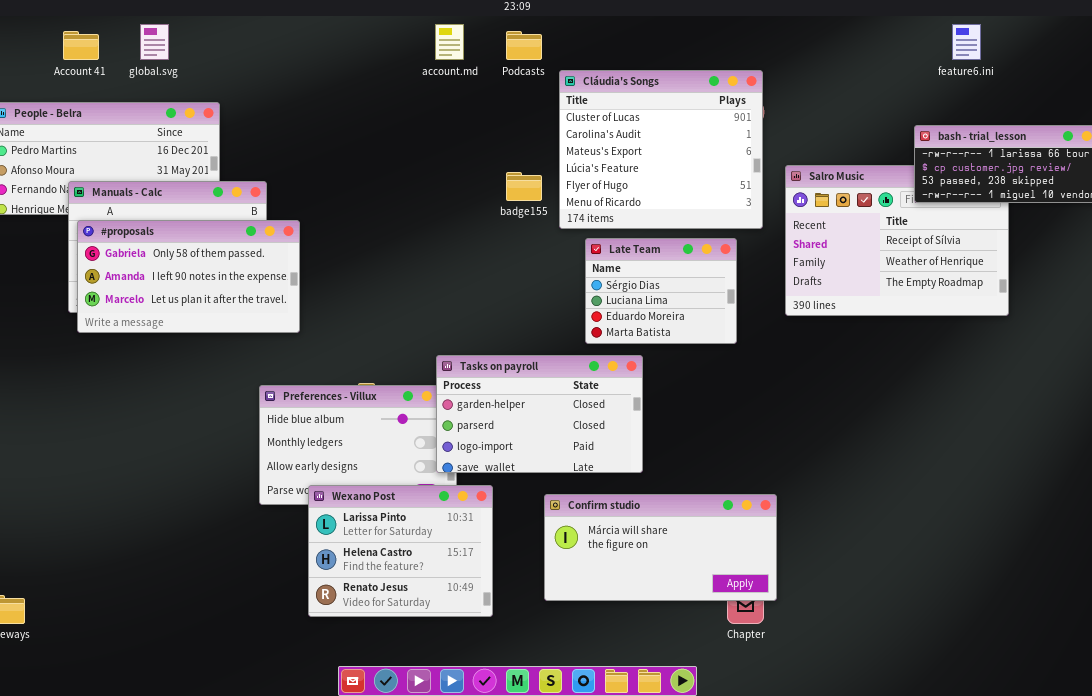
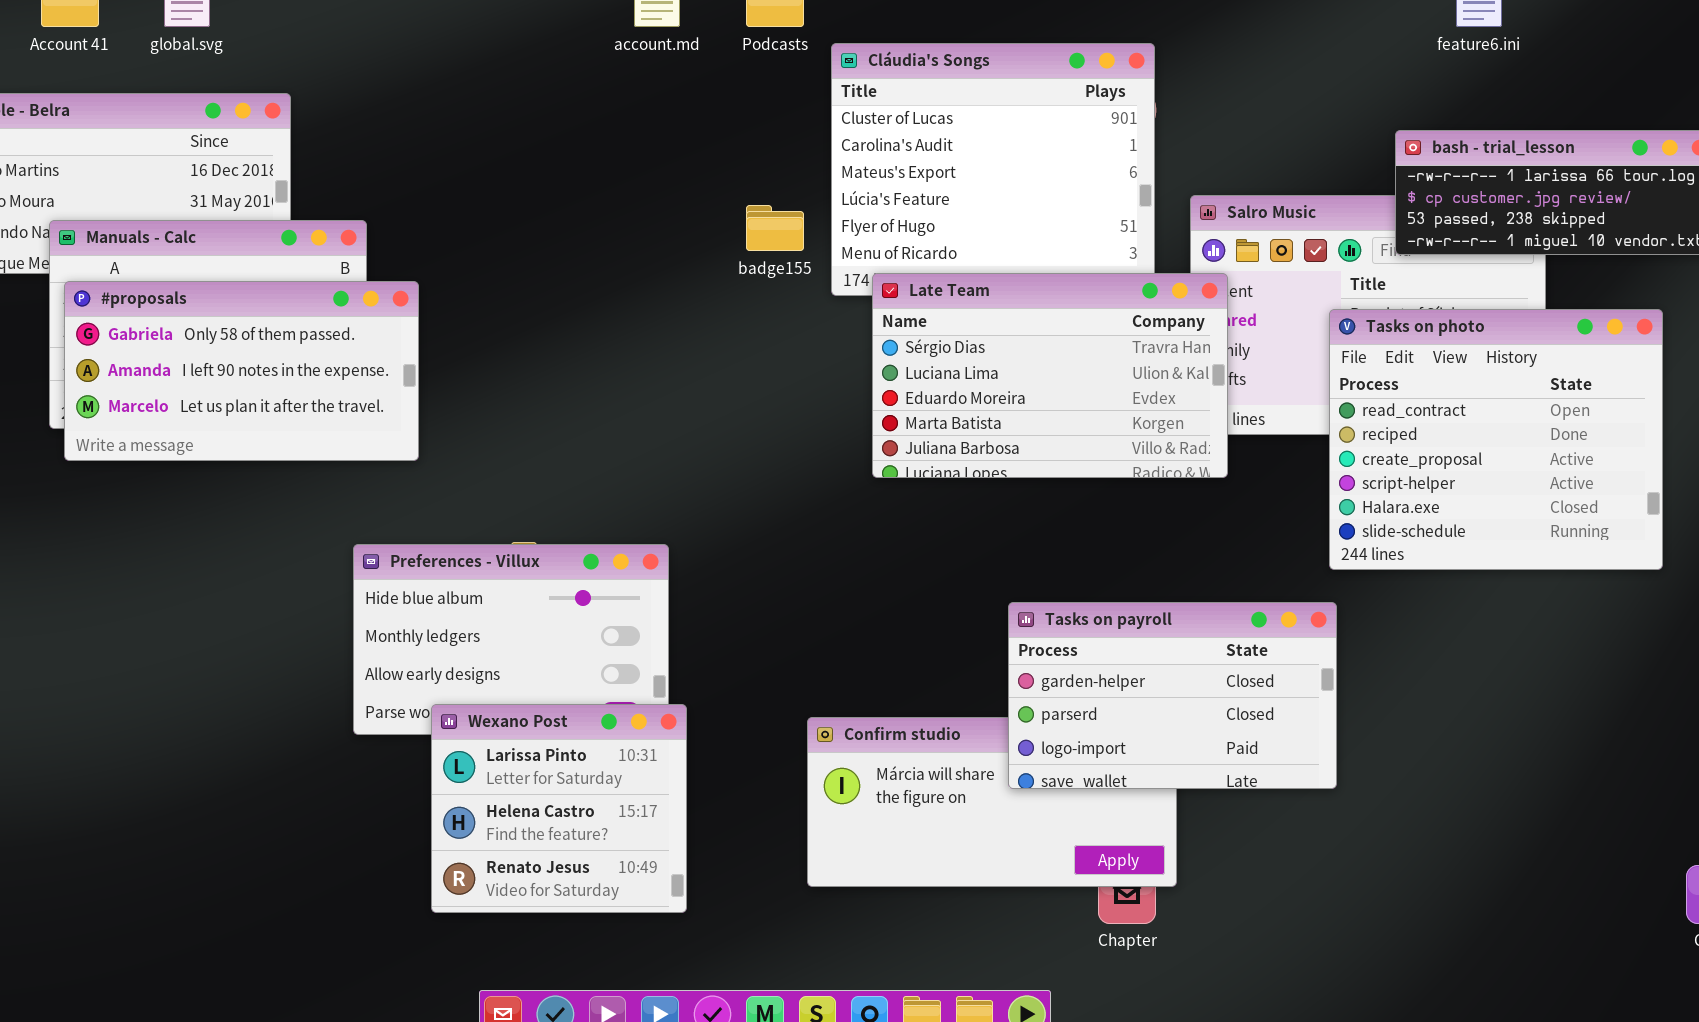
Tasks on photo: none -> [1329,309,1663,570], opened
Late Team: [585,238,737,344] -> [872,273,1228,478], resized
Tasks on payroll: [436,355,643,473] -> [1008,602,1337,789], moved
Wexano Post: [308,485,493,617] -> [431,704,687,913], resized

